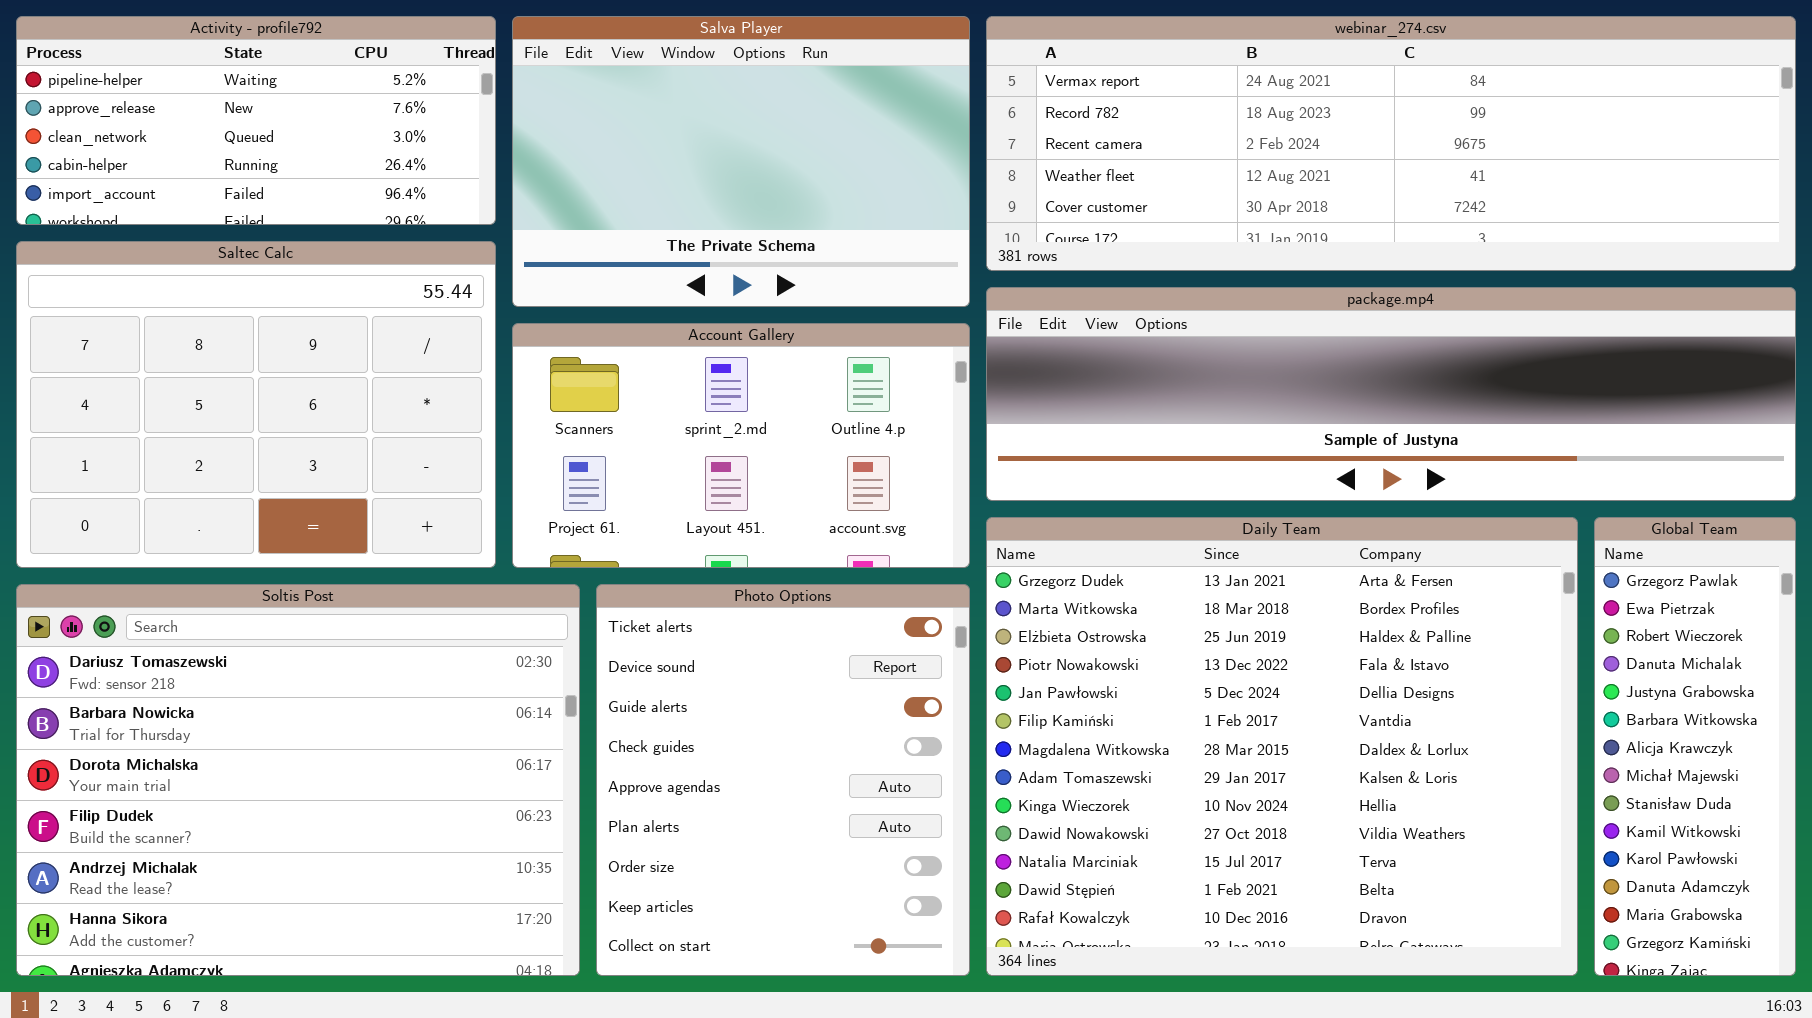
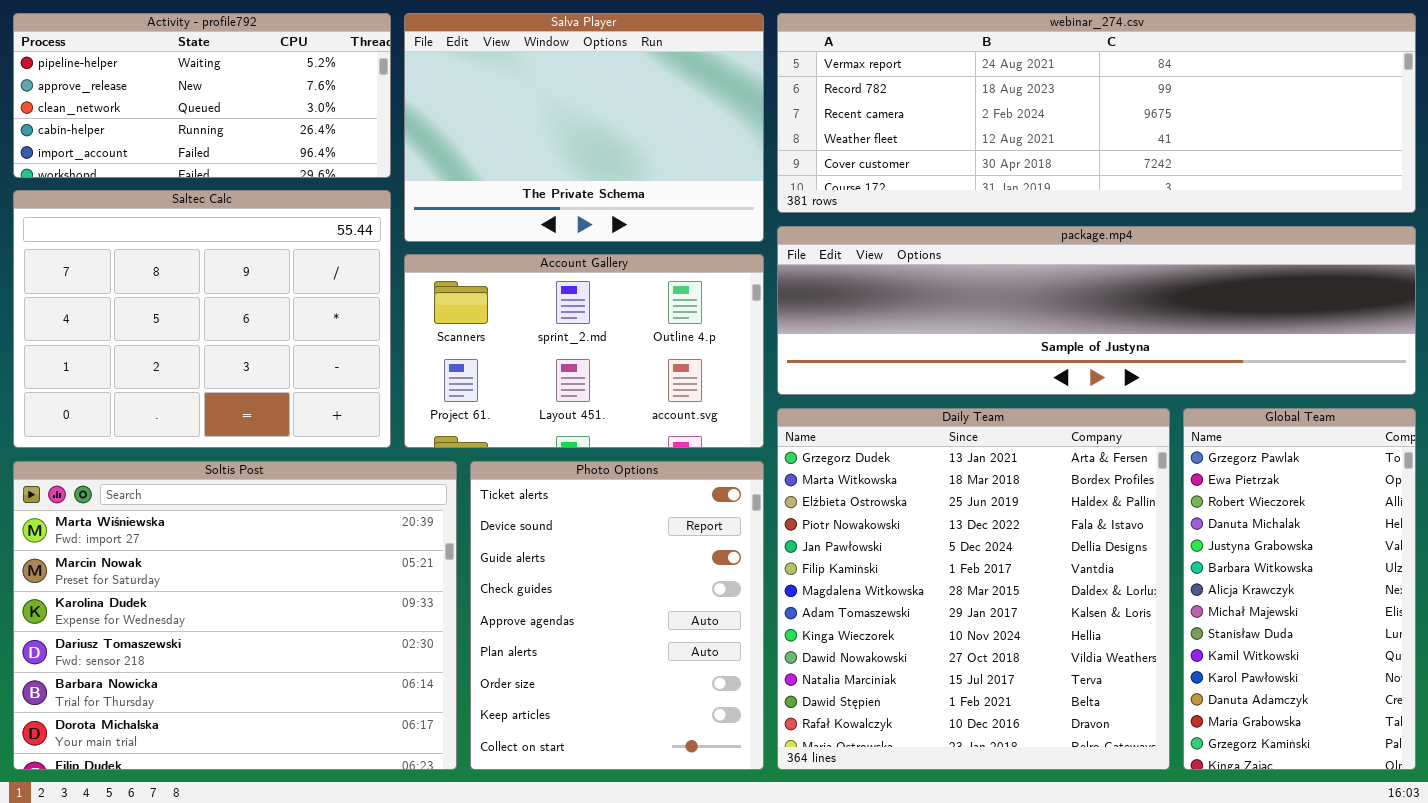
Daily Team: [986,517,1578,976] -> [777,408,1170,770], resized
Global Team: [1594,517,1796,976] -> [1183,408,1416,770], resized
Soltis Post: [16,584,580,976] -> [13,461,457,770], scrolled up 3 rows

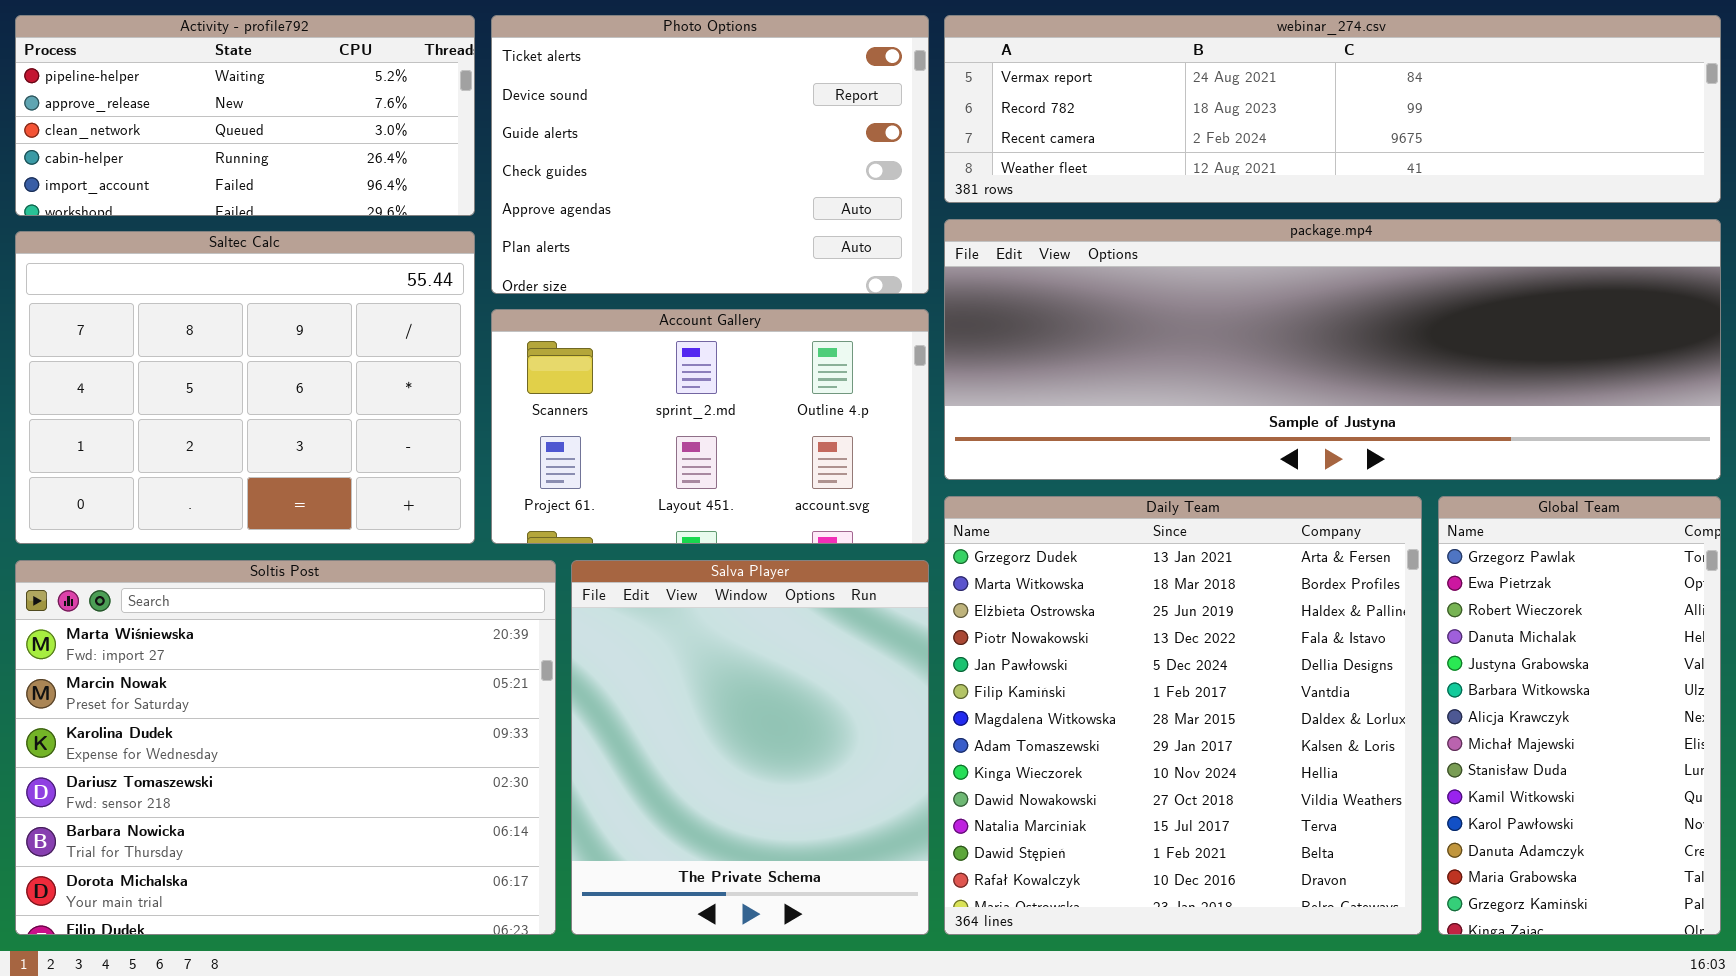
Salva Player: [404,13,764,242] -> [571,560,929,935], moved, resized
webinar_274.csv: [777,13,1416,213] -> [944,15,1721,203], resized
package.mp4: [777,226,1416,395] -> [944,219,1721,480], resized
Photo Options: [470,461,764,770] -> [491,15,929,294], moved, resized

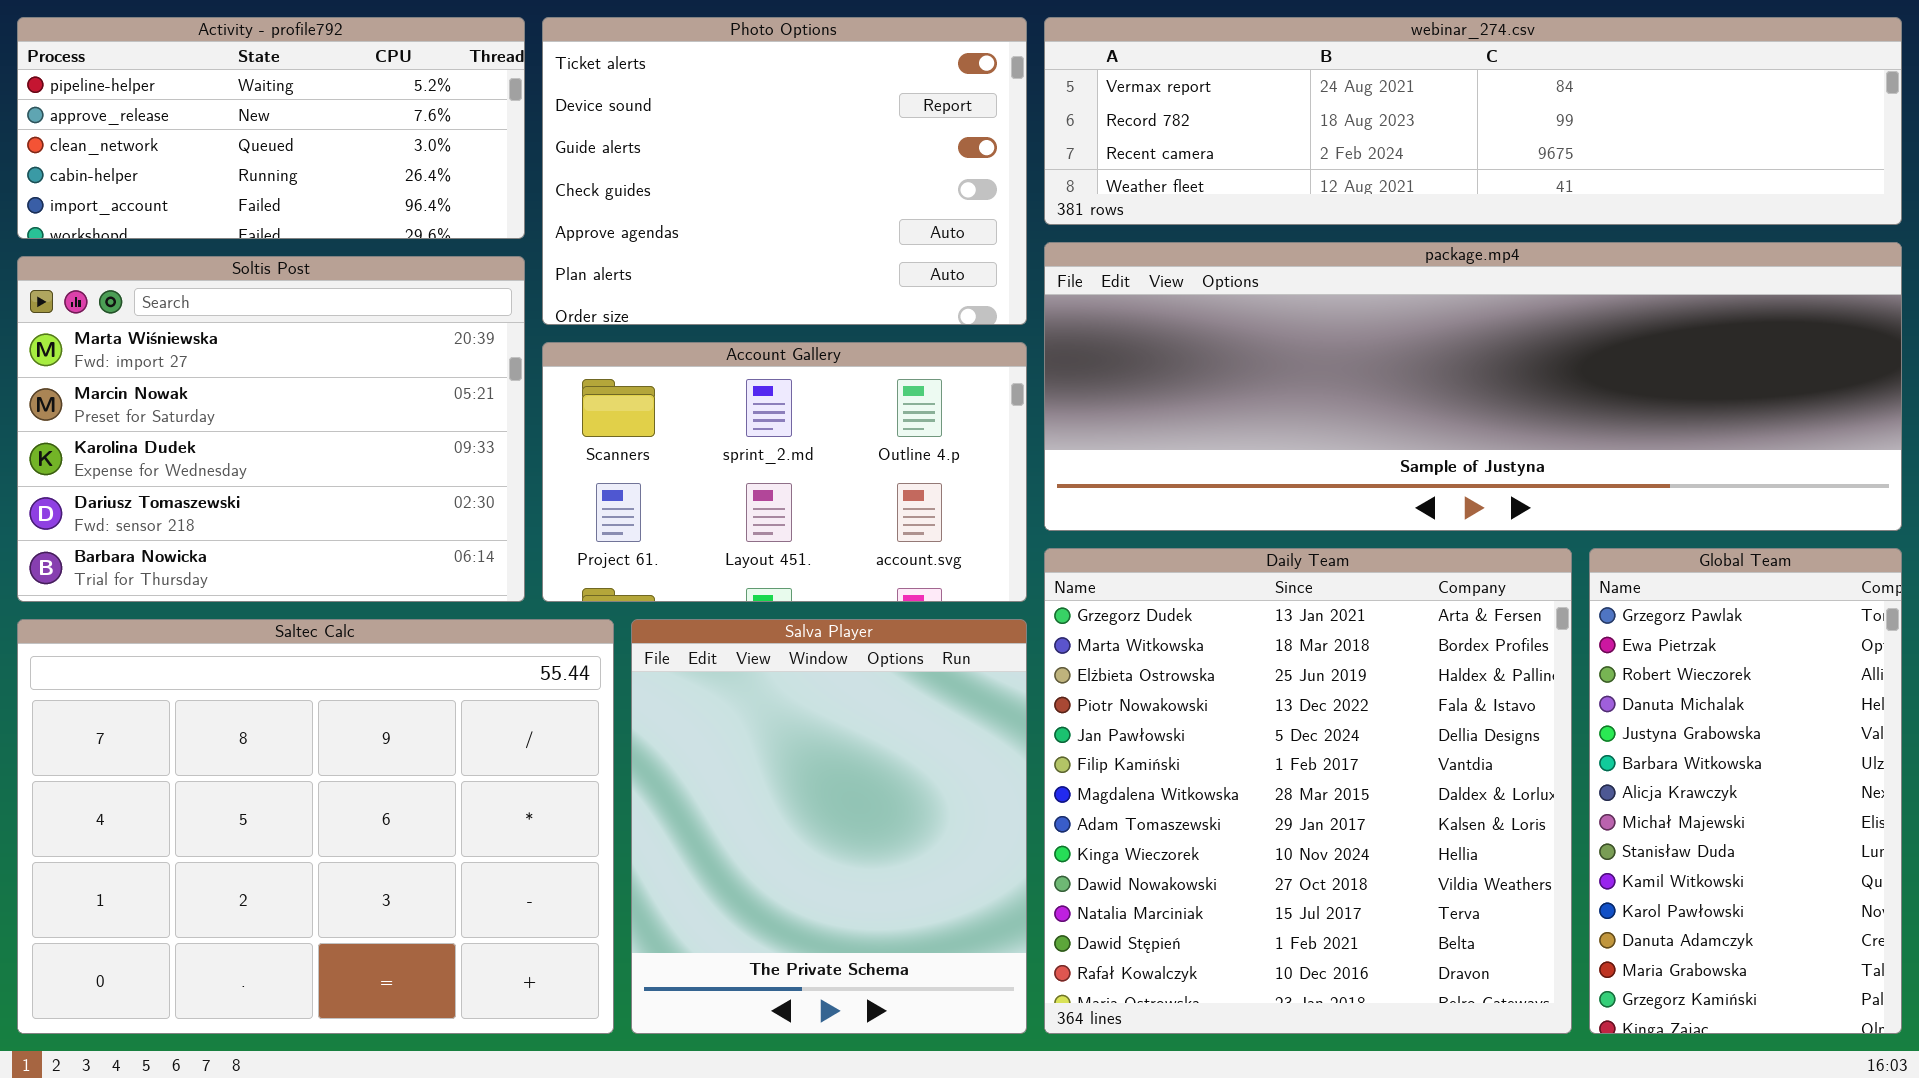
Saltec Calc: [15,231,475,544] -> [17,619,614,1034], moved, resized
Soltis Post: [15,560,556,935] -> [17,256,525,602], moved, resized

